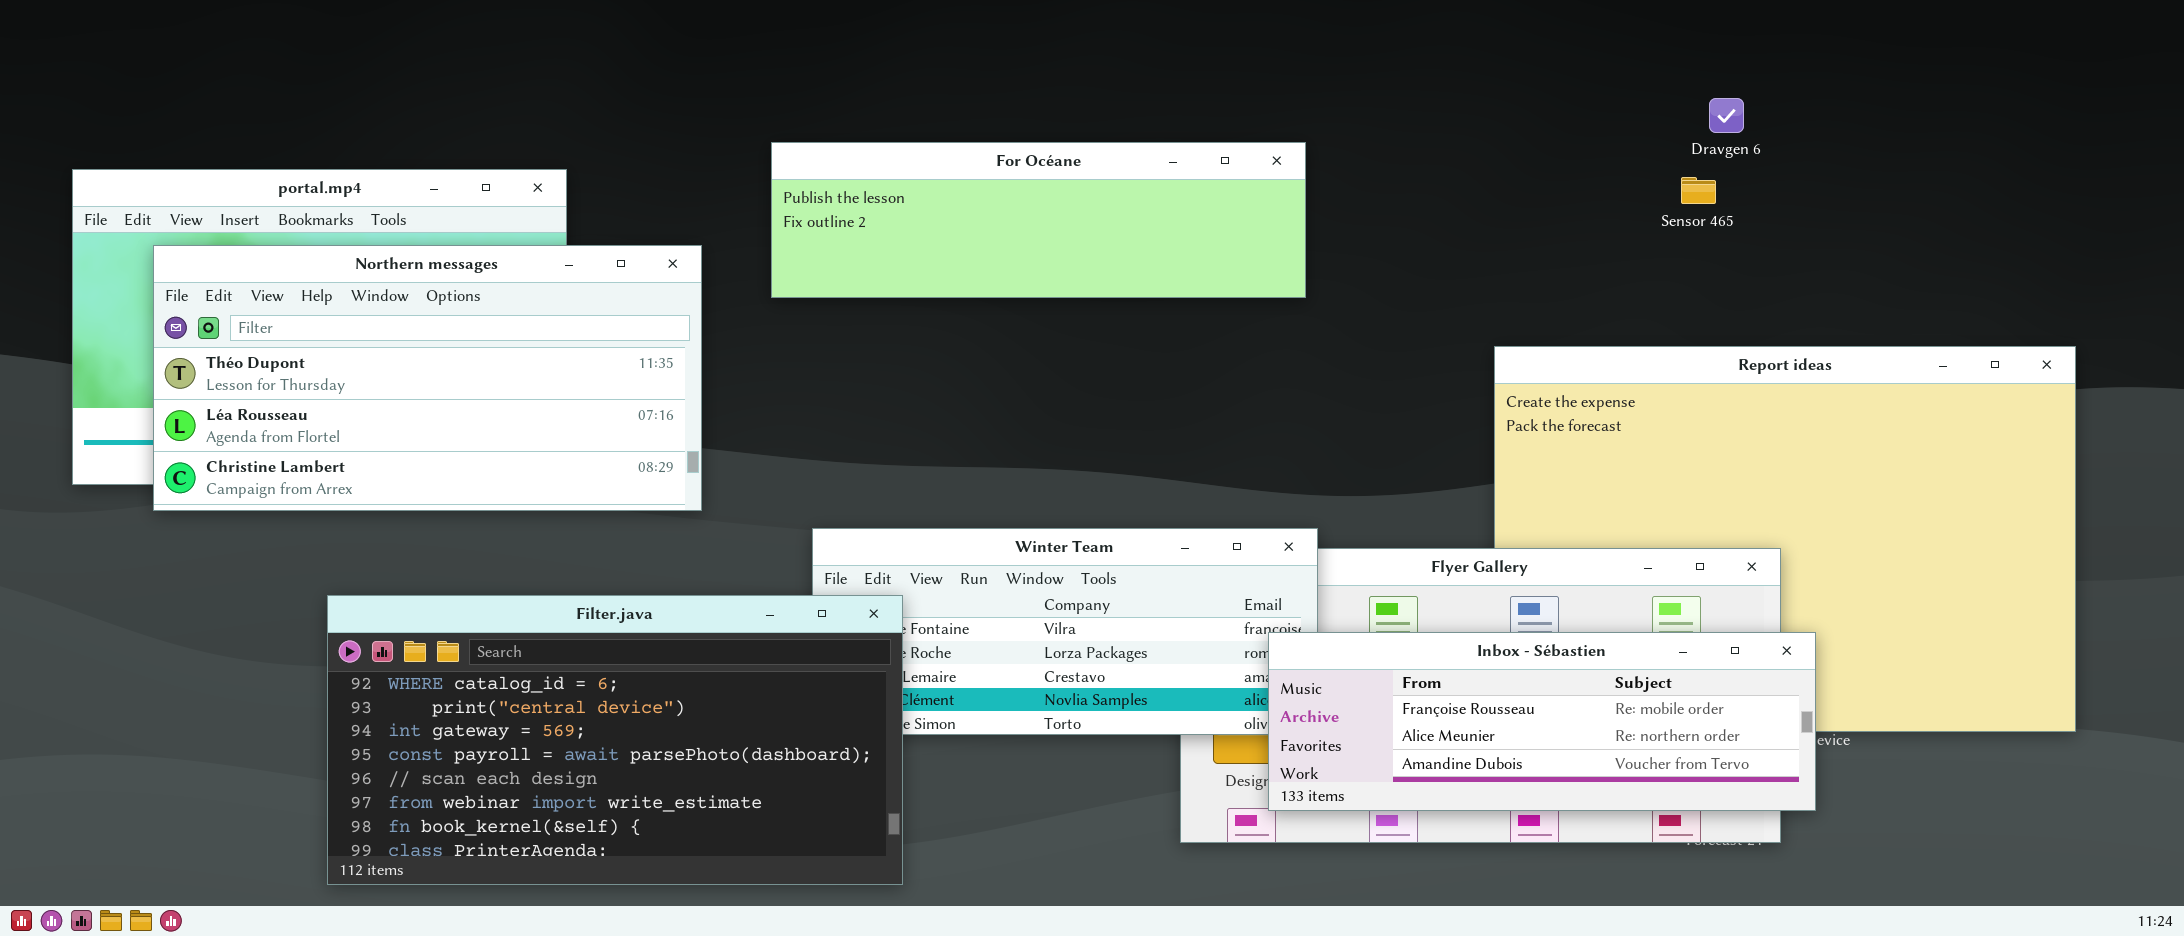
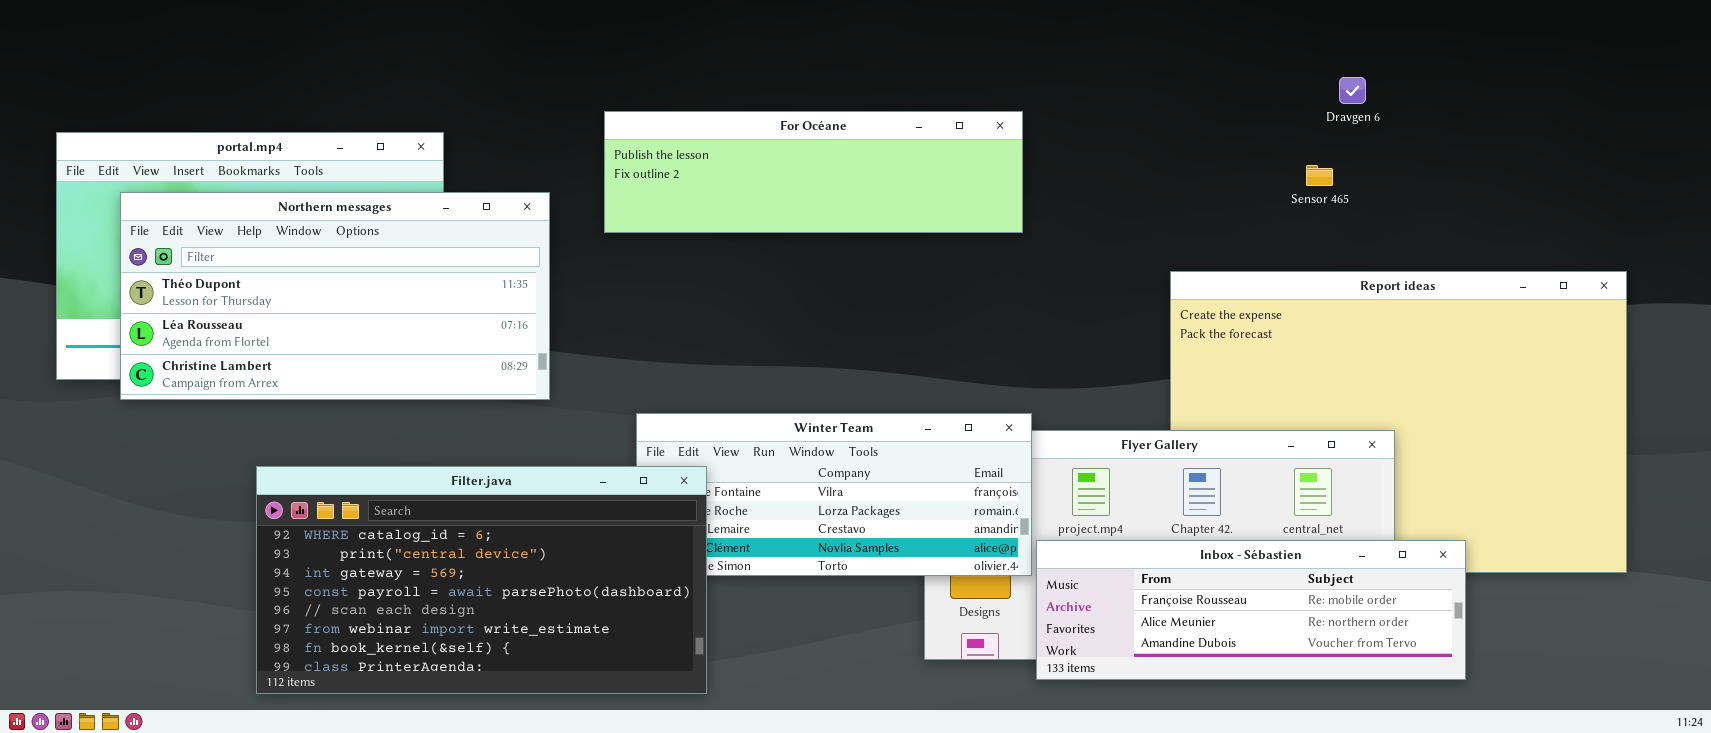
Sensor 465: [1681,177,1716,204] -> [1306,165,1333,186], moved
Inbox - Sébastien: [1268,632,1816,811] -> [1036,540,1466,680], moved

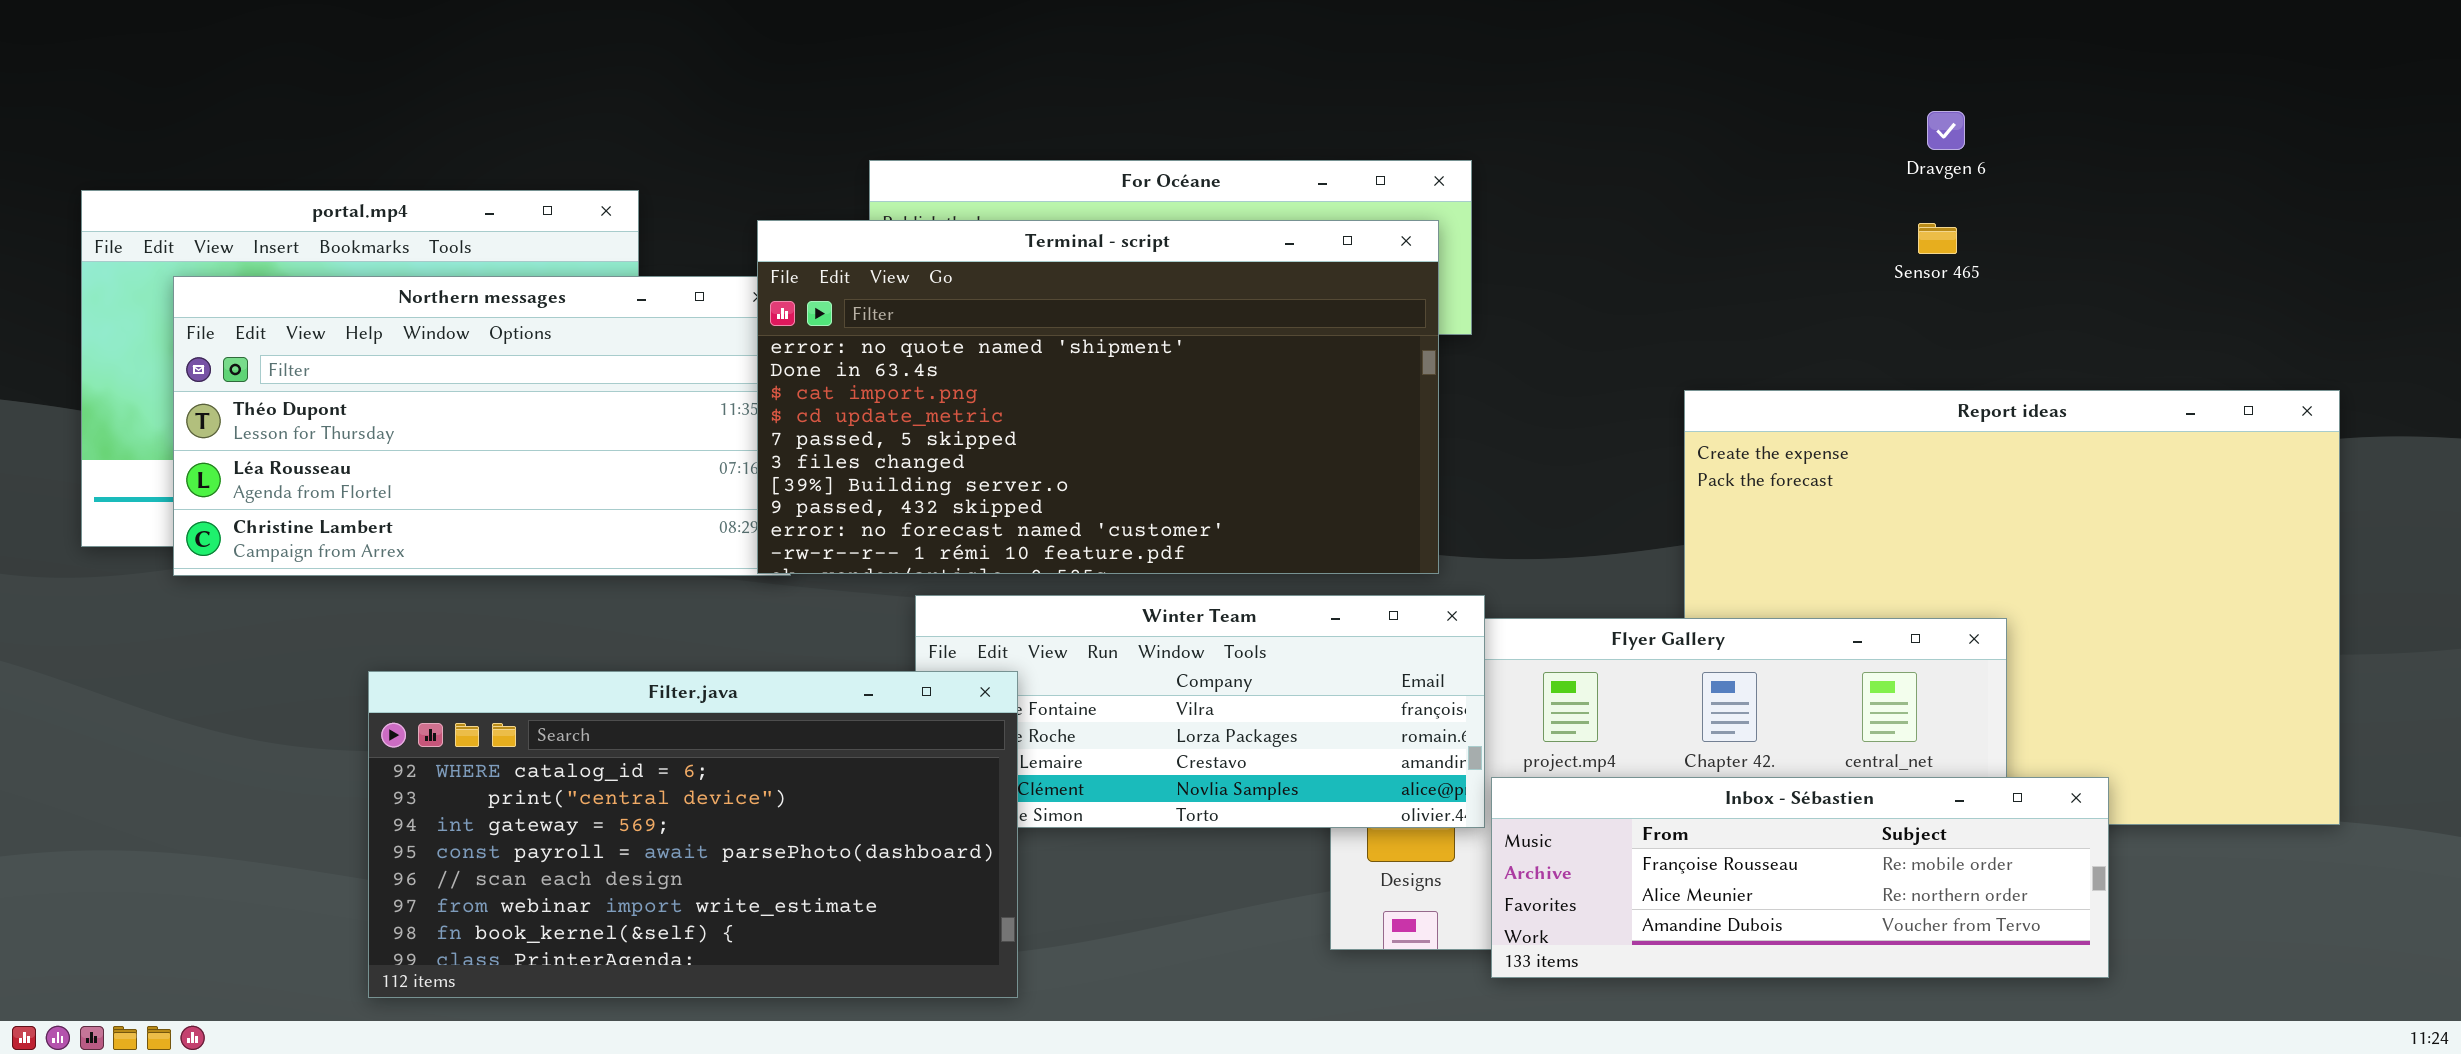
Terminal - script: none -> [757,220,1439,574], opened
Sensor 465: [1306,165,1333,186] -> [1918,223,1957,254], moved

